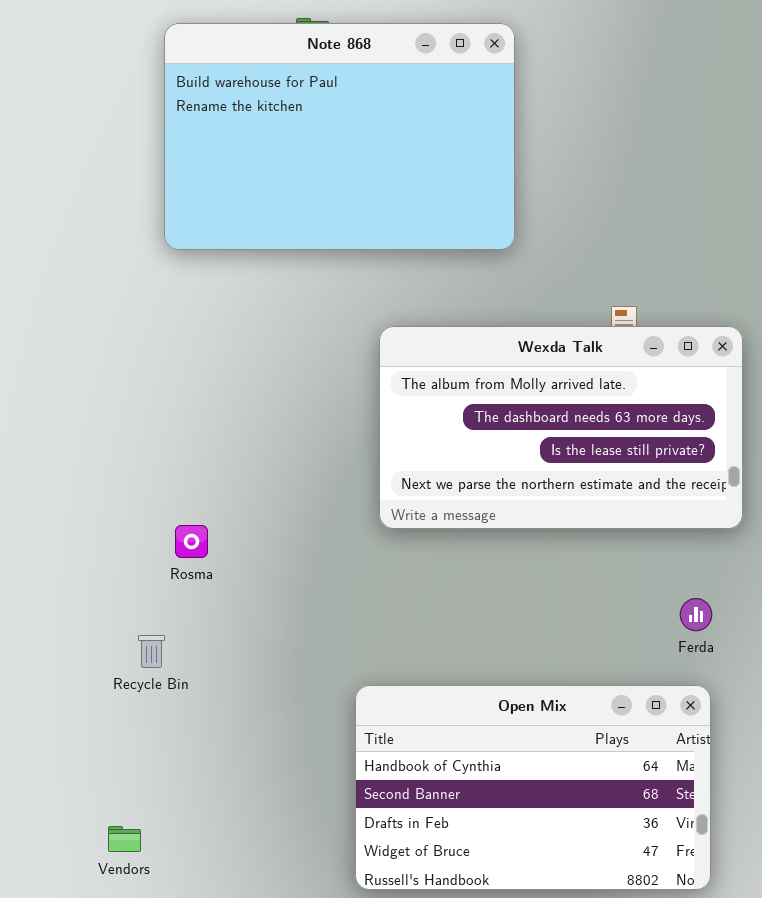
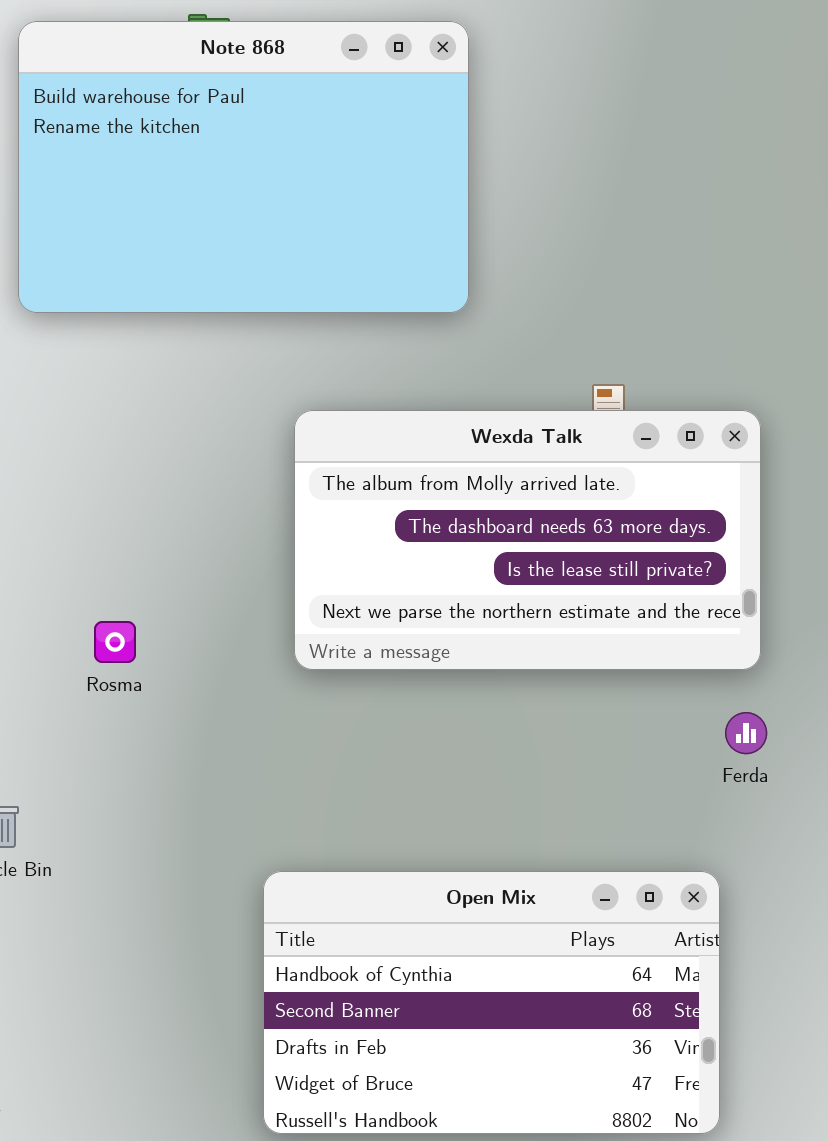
Rosma: [175,525,208,558] -> [94,621,136,663], moved
Ferda: [680,598,712,631] -> [725,712,767,754], moved

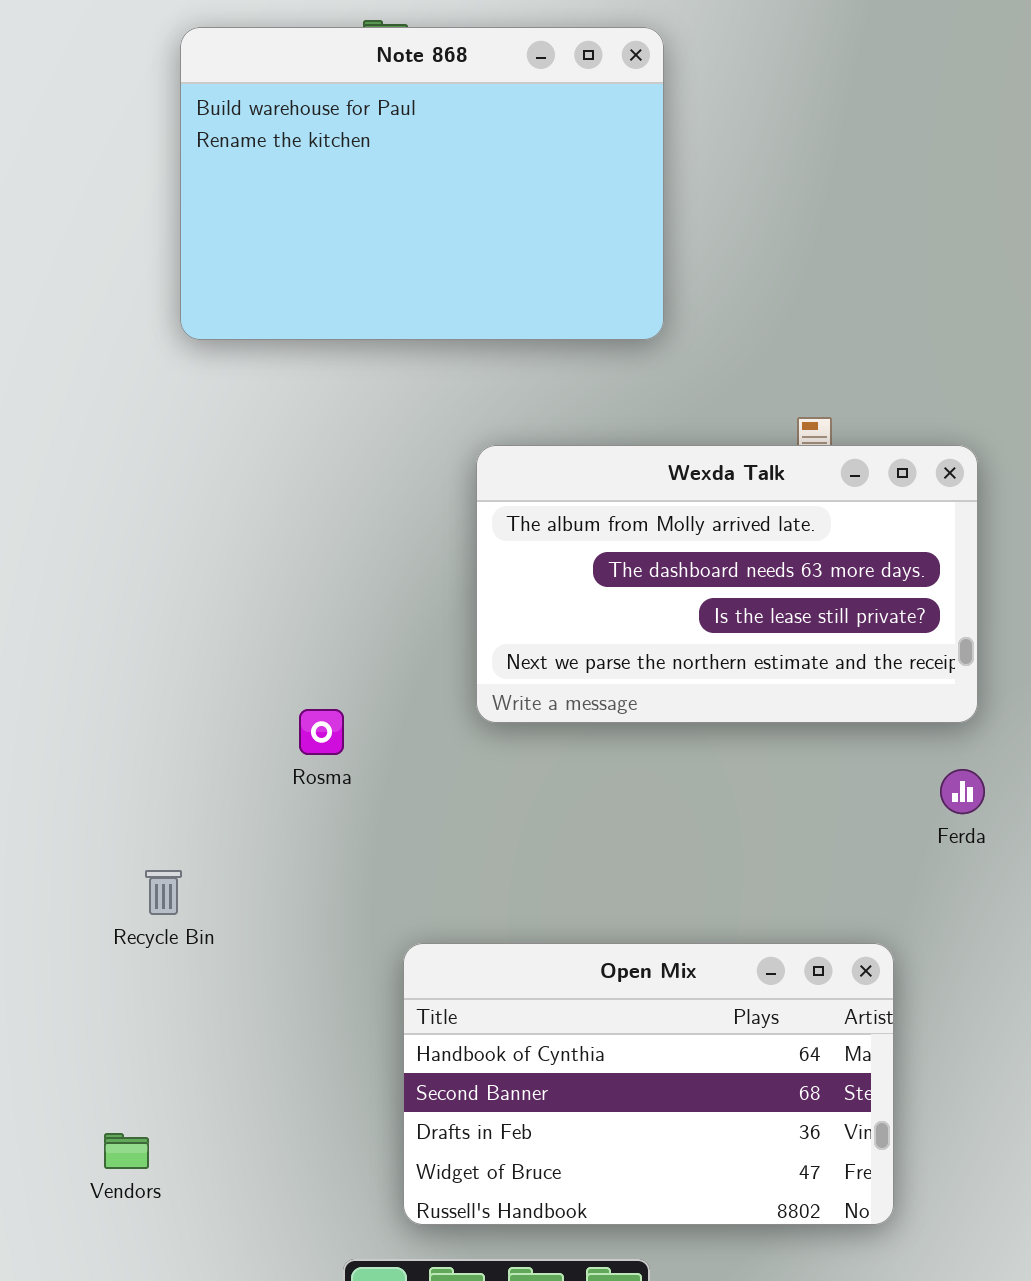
Rosma: [94,621,136,663] -> [299,709,344,755], moved
Open Mix: [263,871,720,1134] -> [403,943,894,1225], moved

